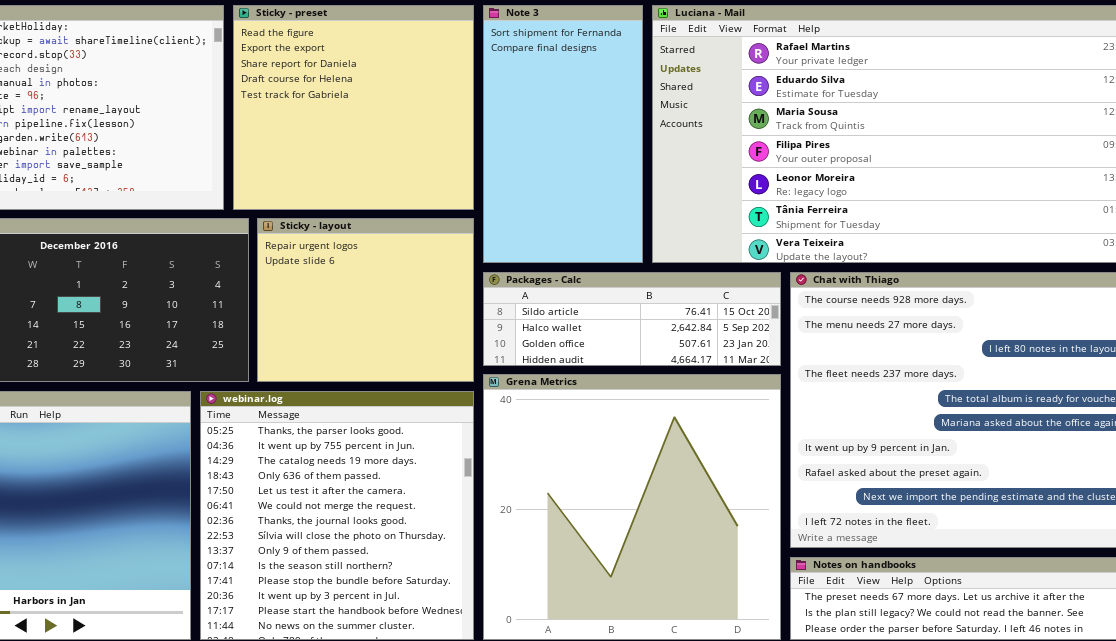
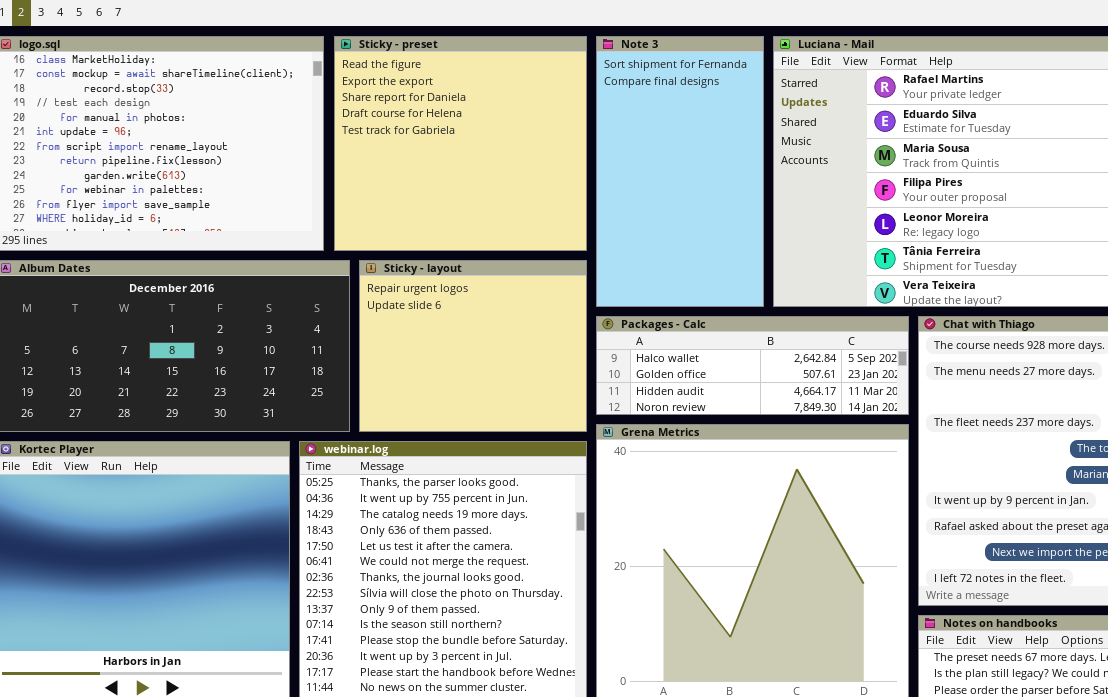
Packages - Calc: [483,272,781,366] -> [596,316,909,415], scrolled down 1 row

